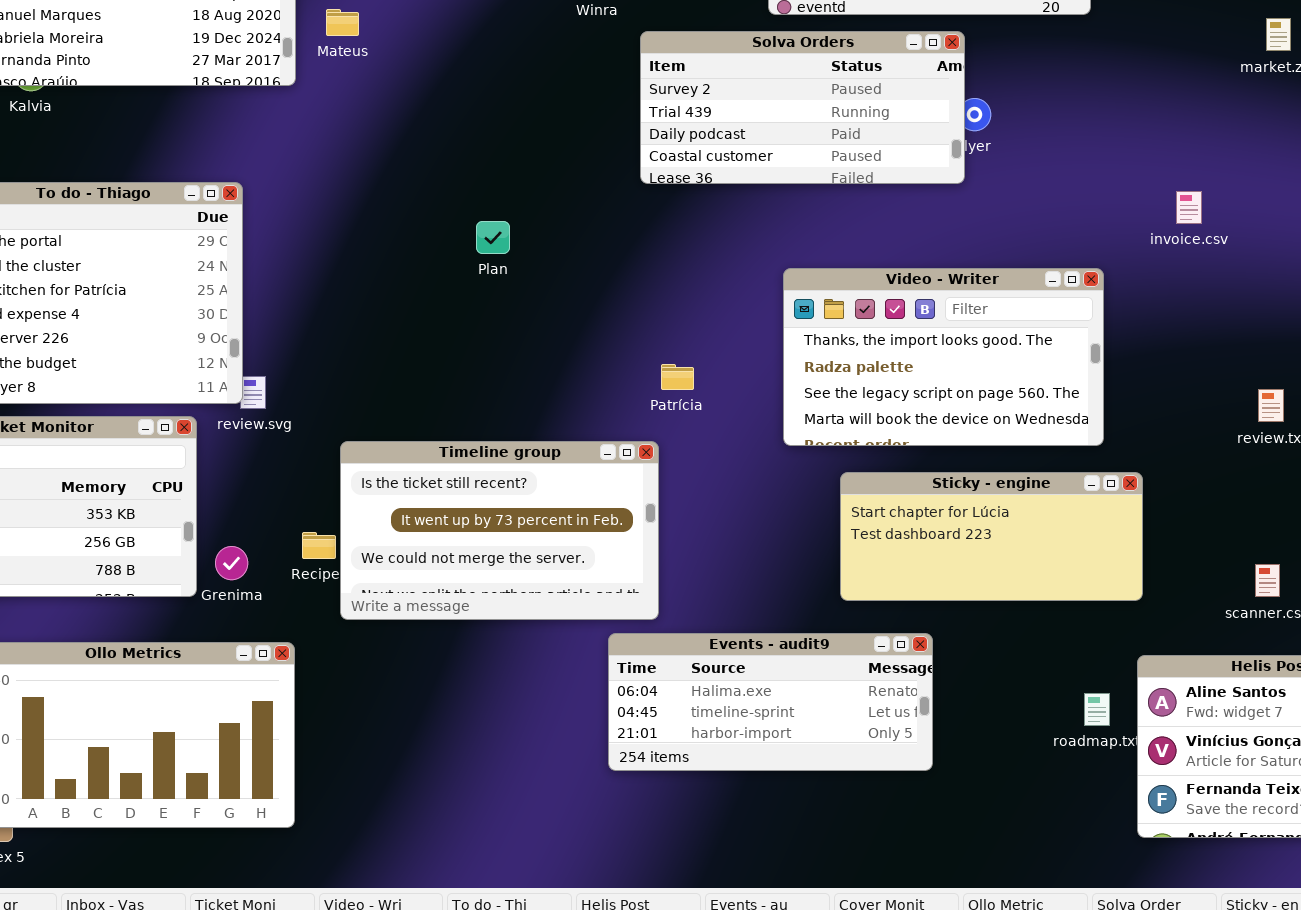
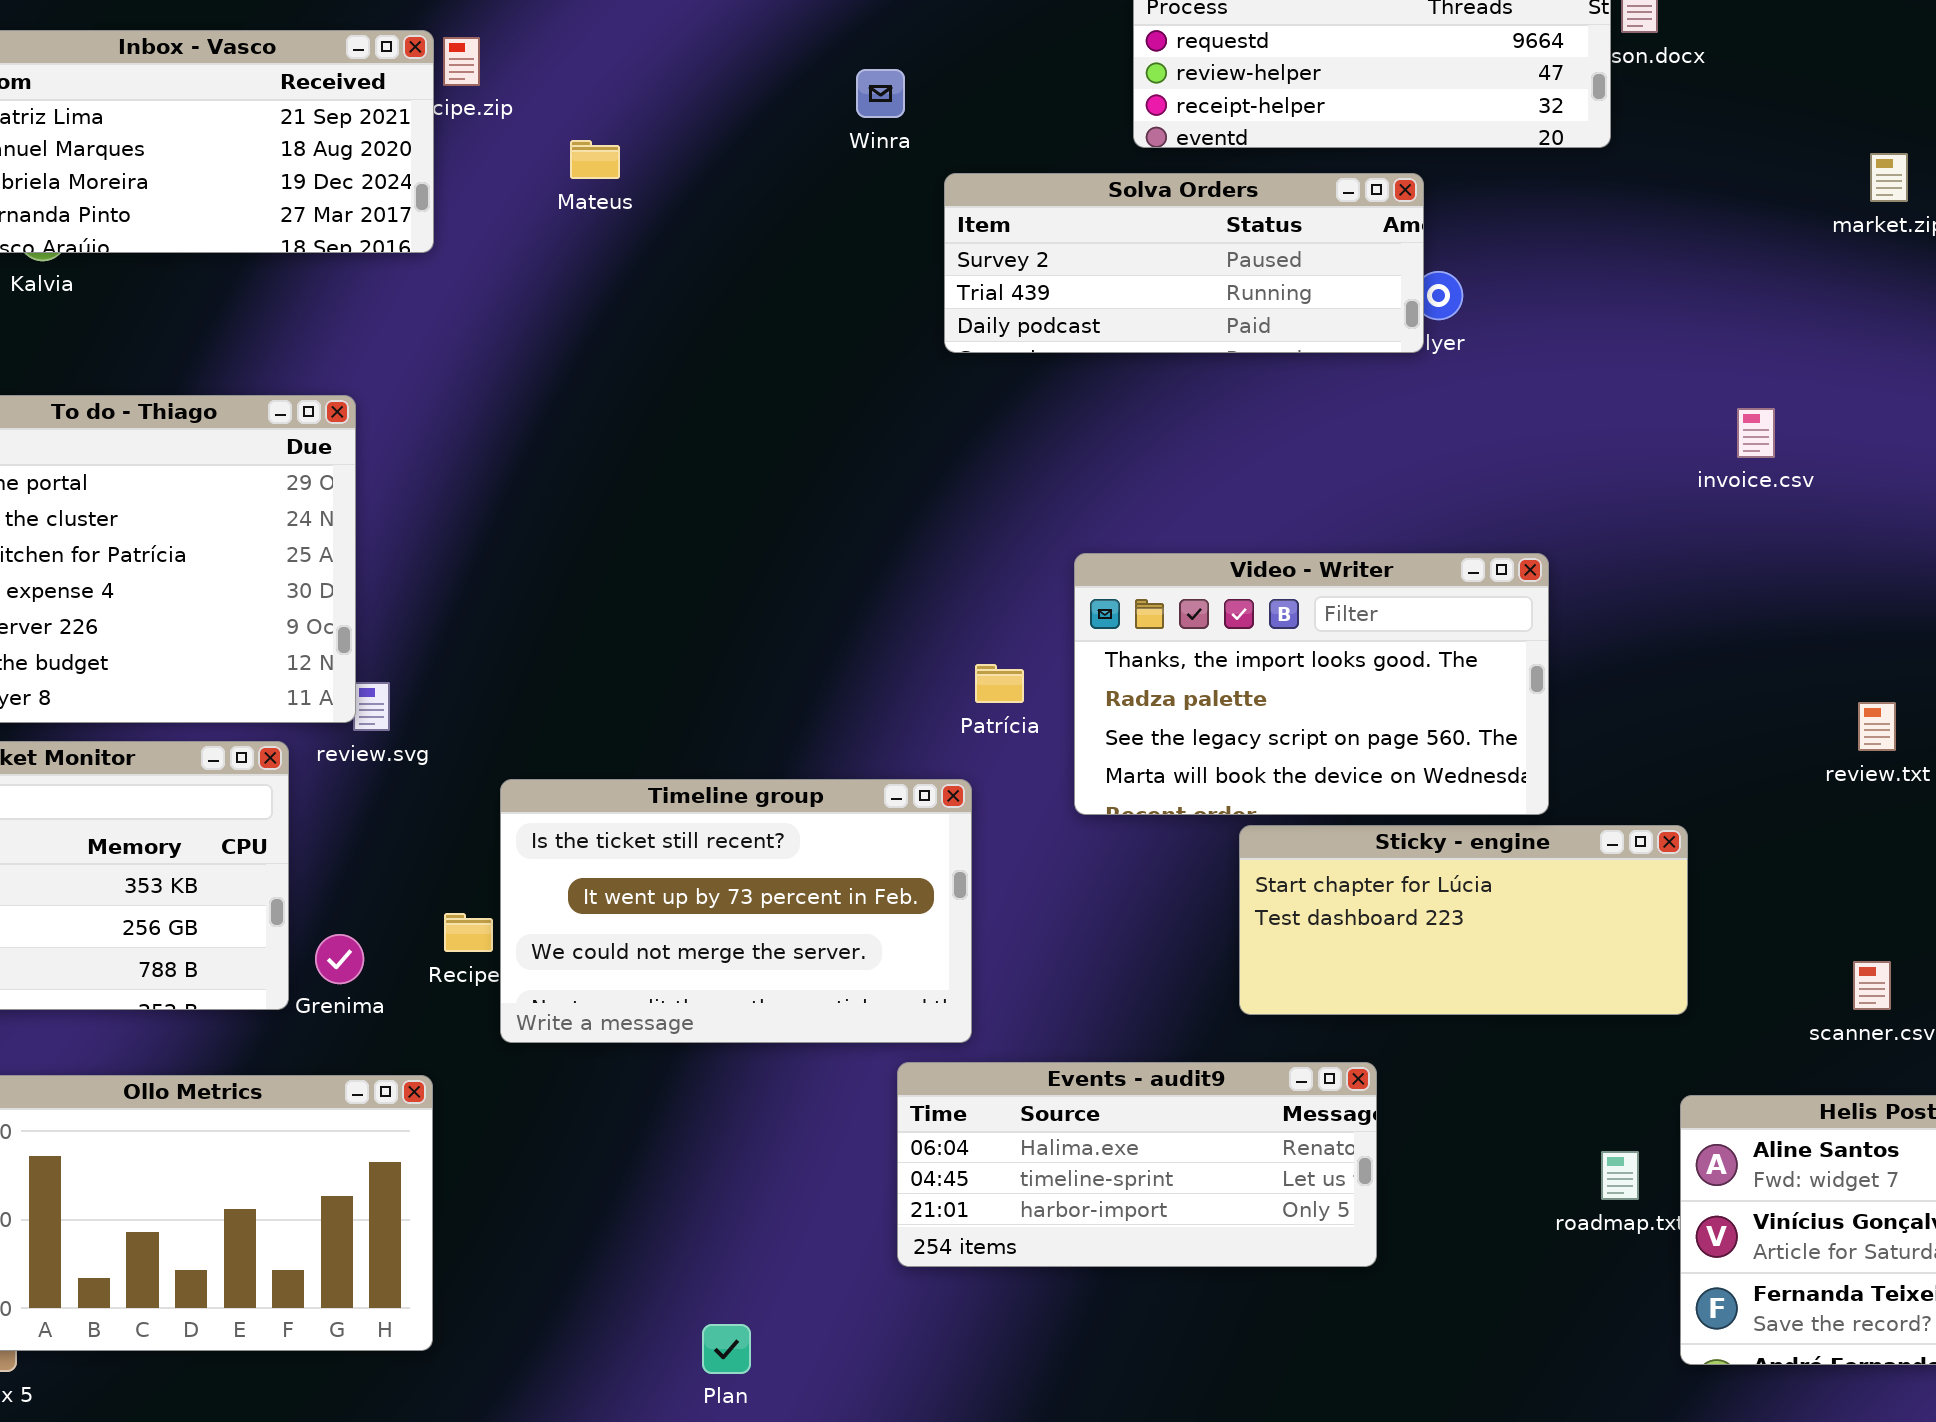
Mateus: [326,9,359,36] -> [570,140,620,179], moved
Solva Orders: [640,31,965,184] -> [944,173,1424,353], resized
Plan: [476,221,510,254] -> [702,1324,751,1374], moved
Video - Writer: [783,268,1104,446] -> [1074,553,1549,815], moved

